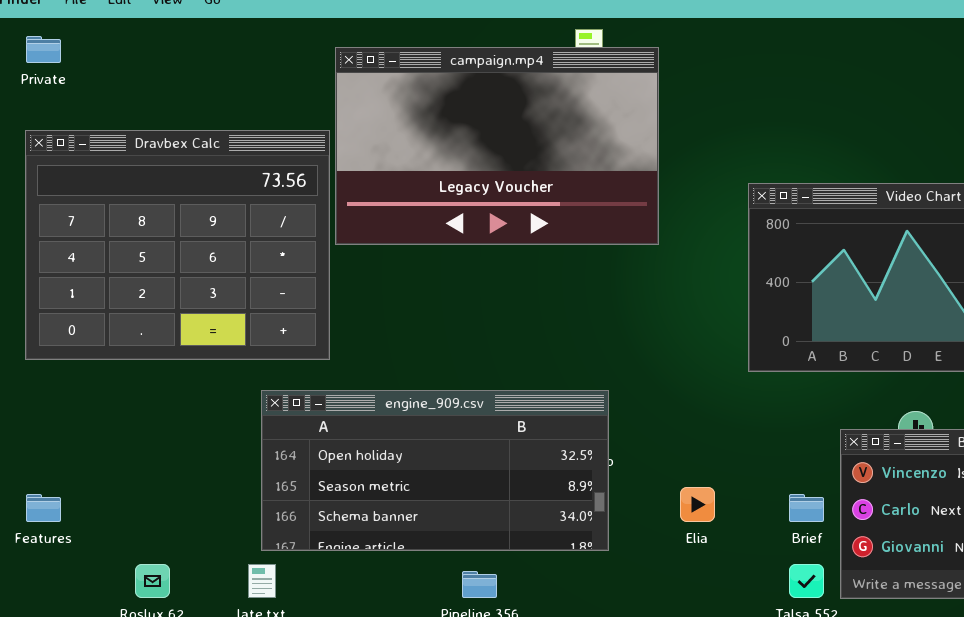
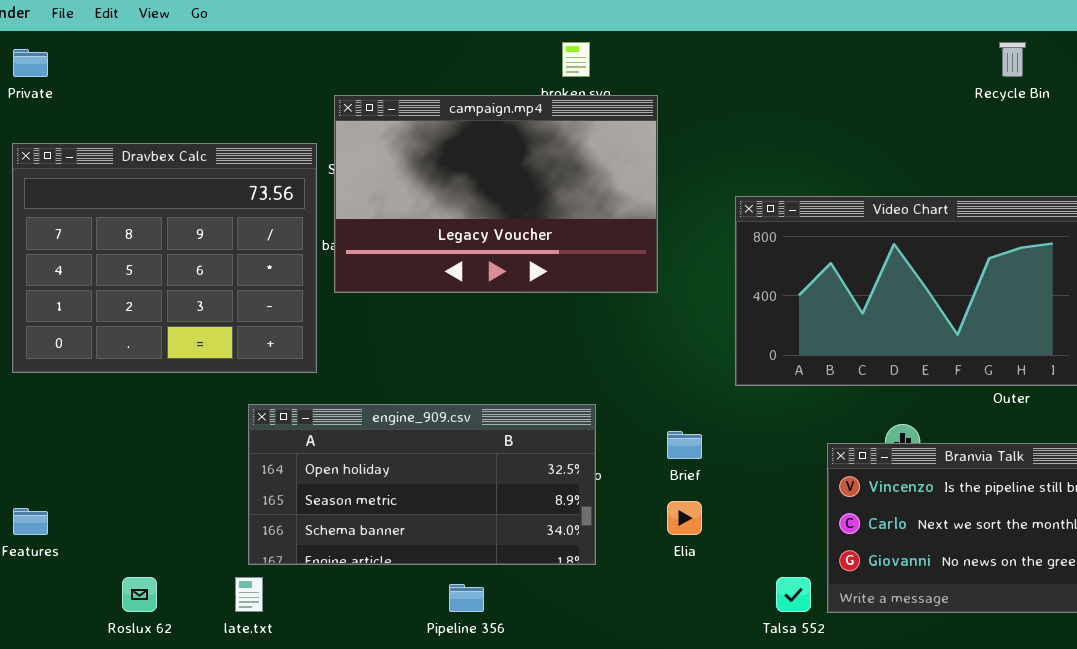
campaign.mp4: [335,47,659,245] -> [334,95,658,293], moved
Brief: [789,494,824,522] -> [667,431,702,459], moved

